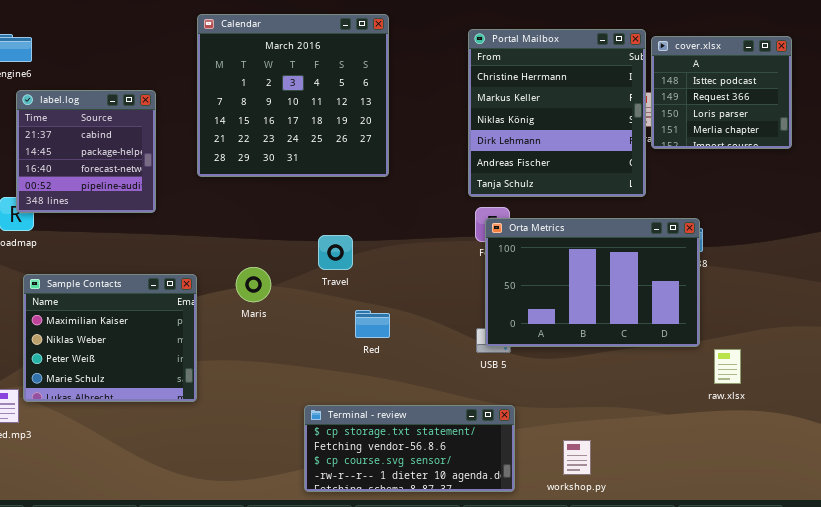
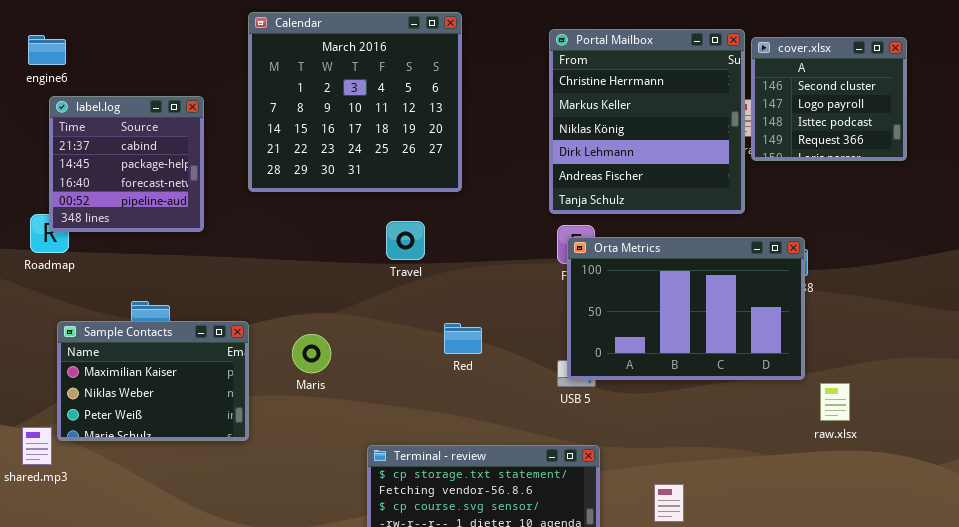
cover.xlsx: [651,36,792,149] -> [751,37,907,161], scrolled up 2 rows
Travel: [318,235,353,270] -> [386,221,425,260], moved
Maris: [236,267,271,302] -> [292,334,331,373], moved
Sample Contacts: [23,274,197,402] -> [57,321,249,441], resized
Red: [355,310,390,338] -> [444,323,482,354], moved

